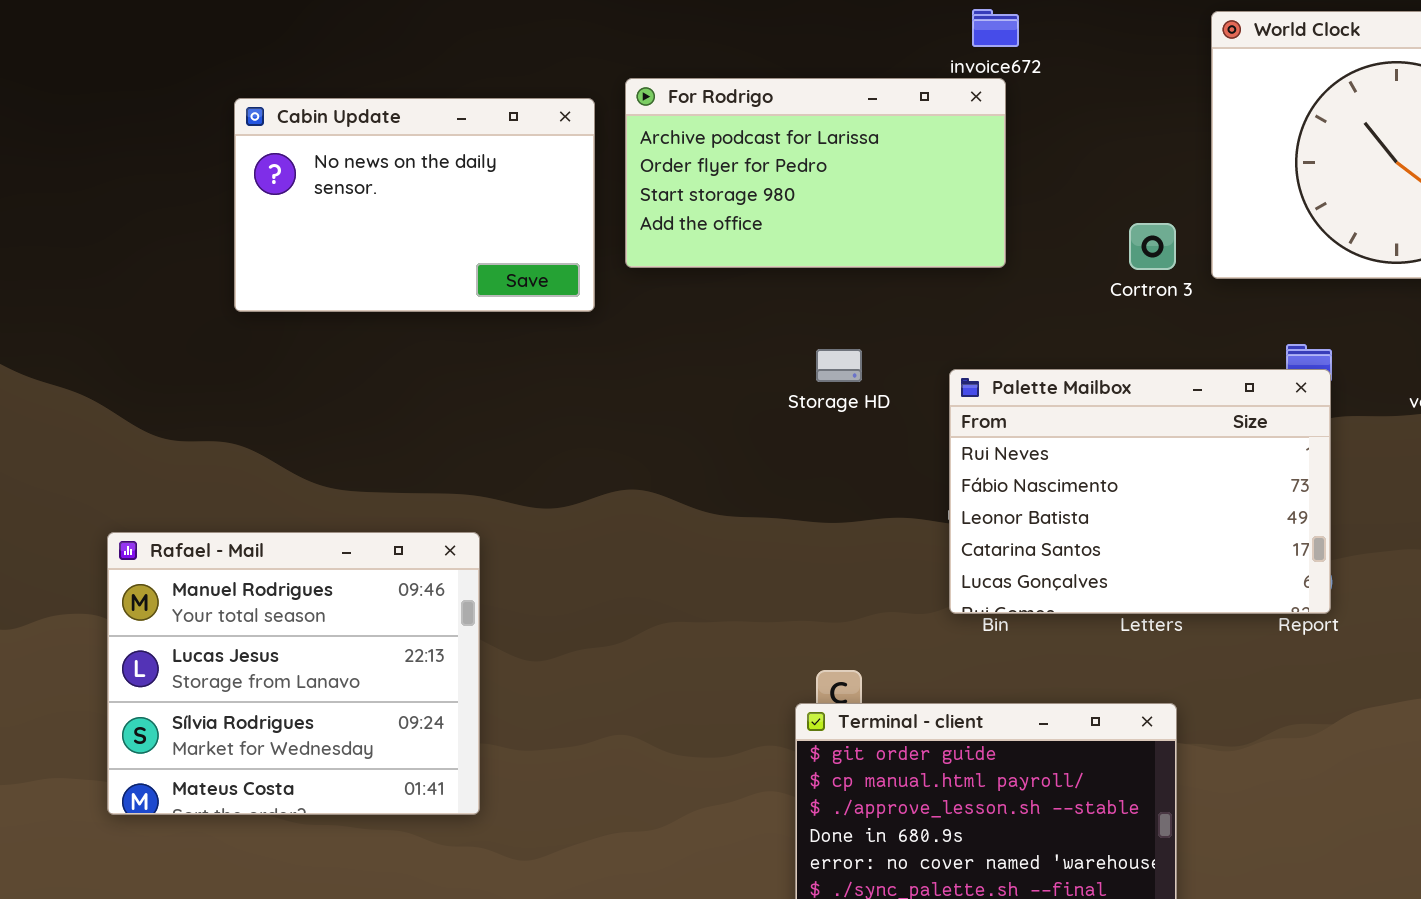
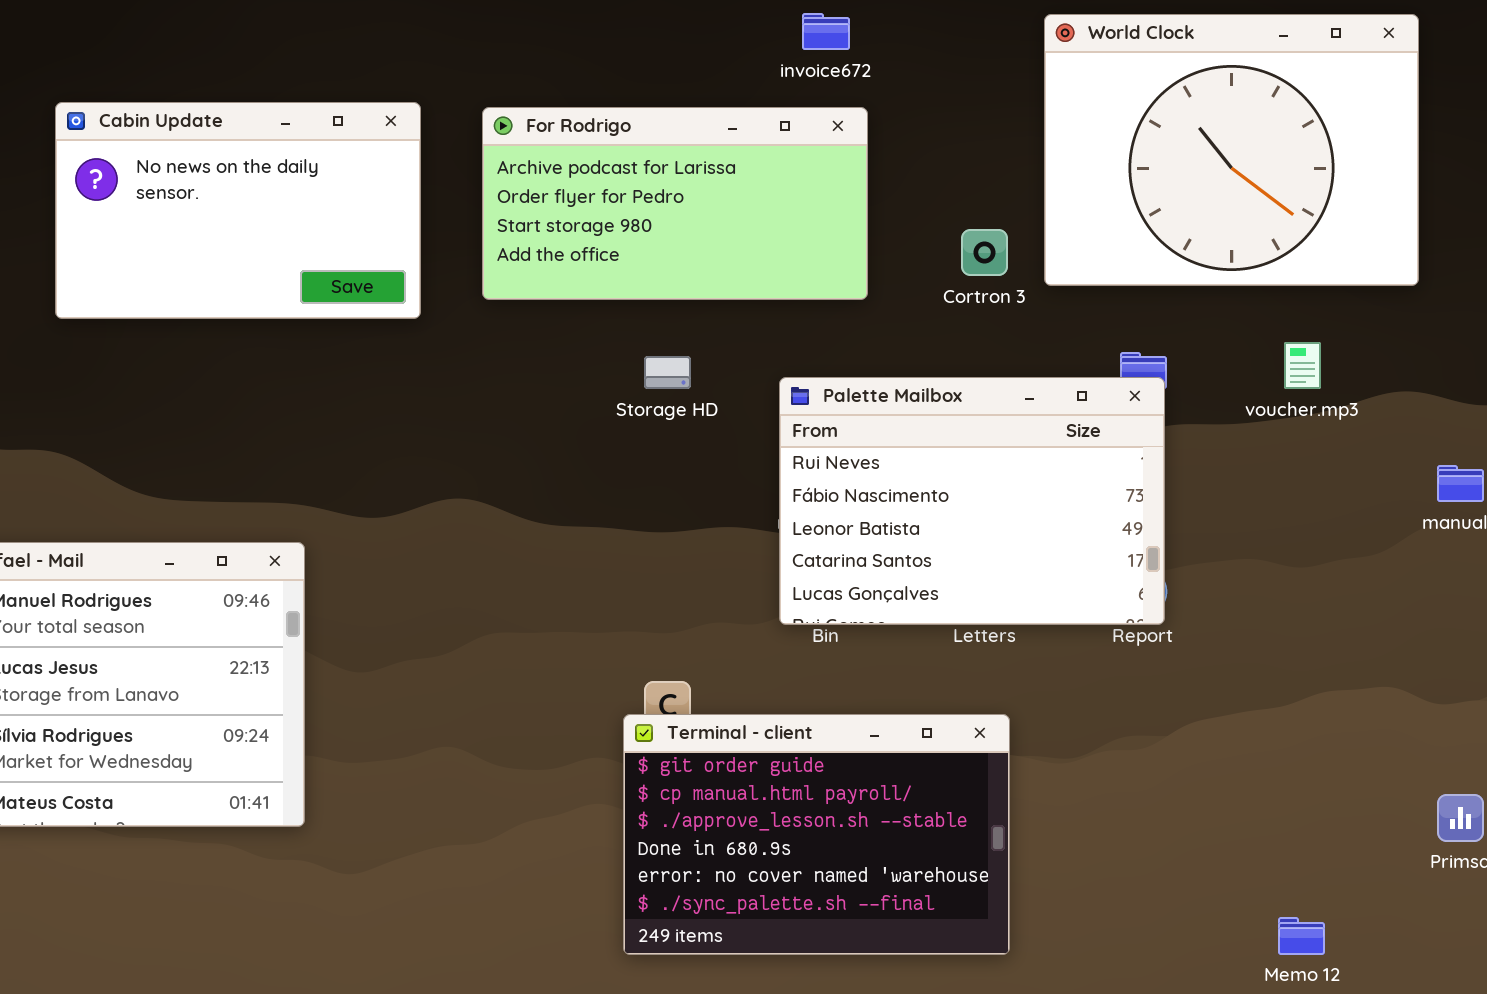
For Rodrigo: [625,78,1006,268] -> [482,107,868,300], moved

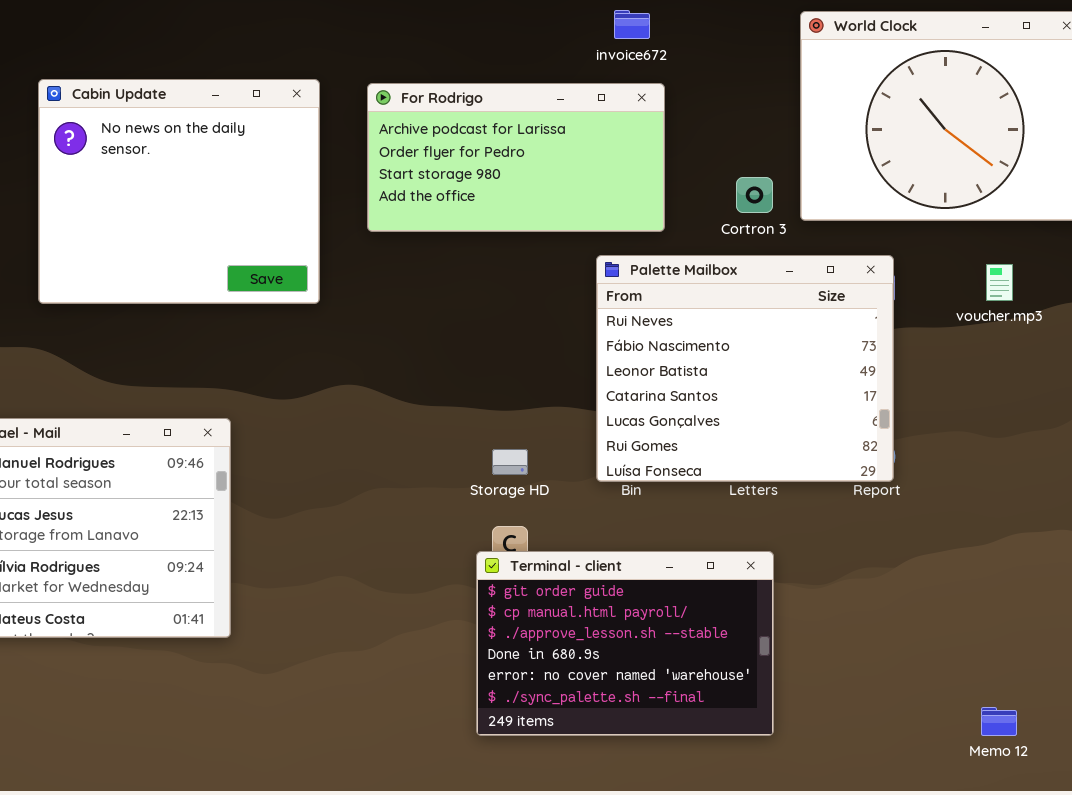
Cabin Update: [55,102,421,319] -> [38,79,320,304], resized
Storage HD: [644,356,691,389] -> [492,449,528,475], moved
Palette Mailbox: [779,377,1165,625] -> [596,255,894,482], resized

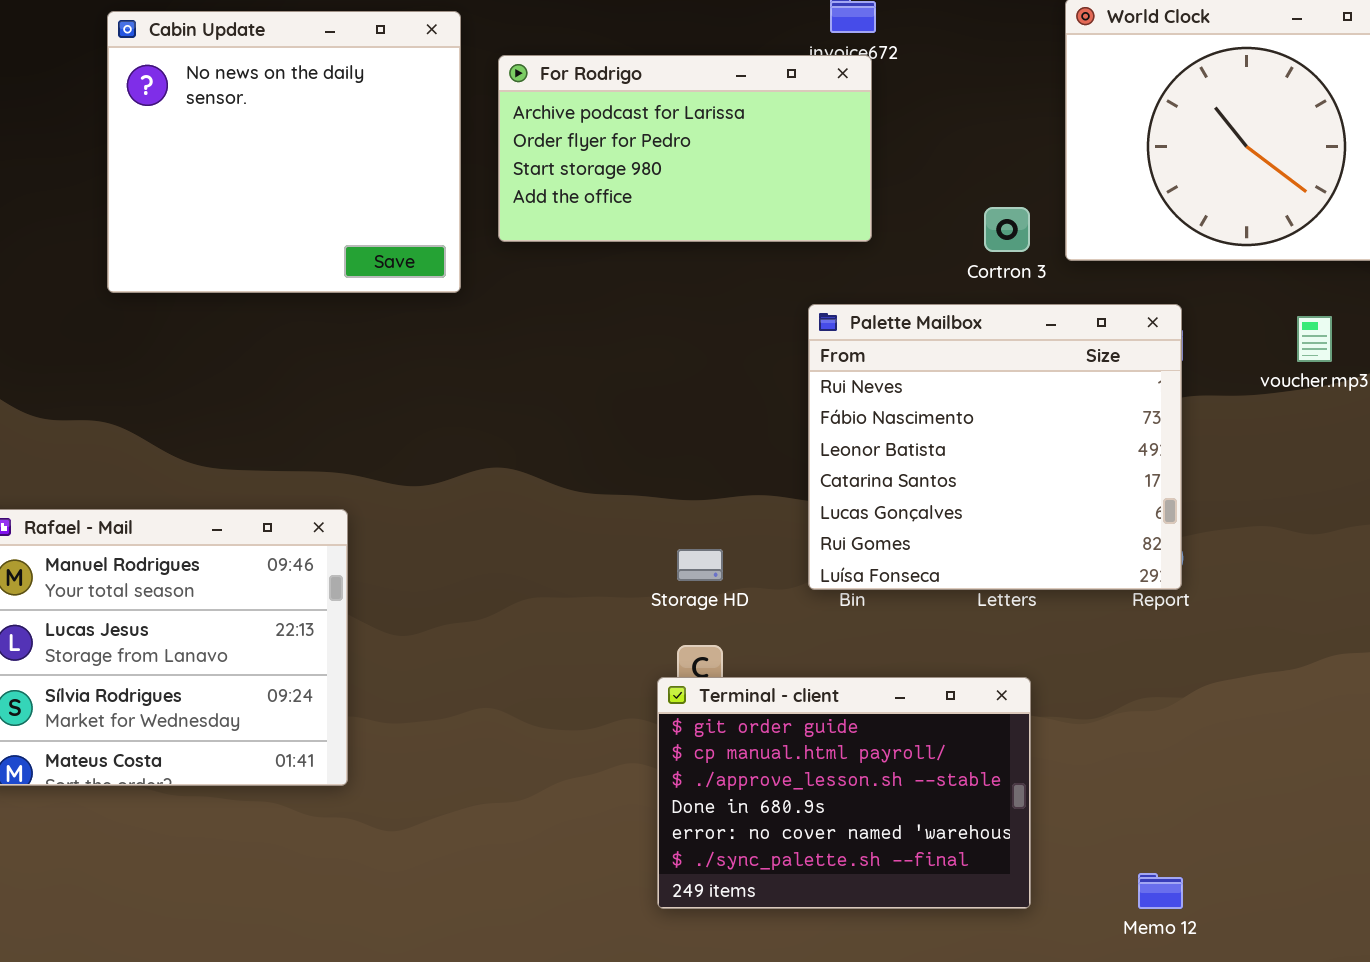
Cabin Update: [38,79,320,304] -> [107,11,461,293], moved
For Rodrigo: [367,83,665,232] -> [498,55,872,242], moved
Memo 12: [981,707,1017,736] -> [1138,873,1183,909], moved

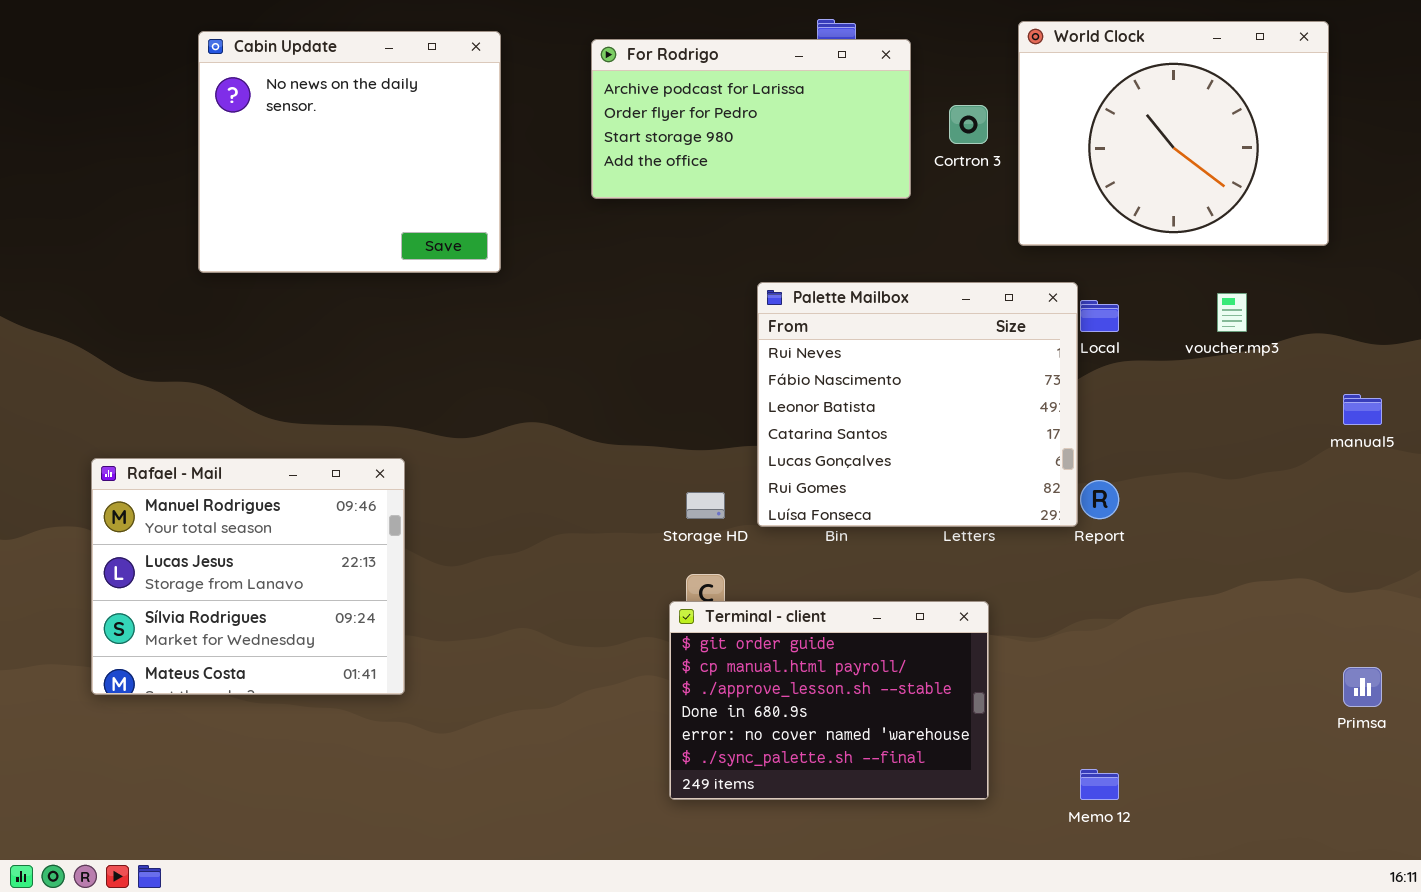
For Rodrigo: [498,55,872,242] -> [591,39,911,199], moved
Cortron 3: [984,207,1030,252] -> [949,105,988,144], moved
Palette Mailbox: [808,304,1182,590] -> [757,282,1078,527], moved

